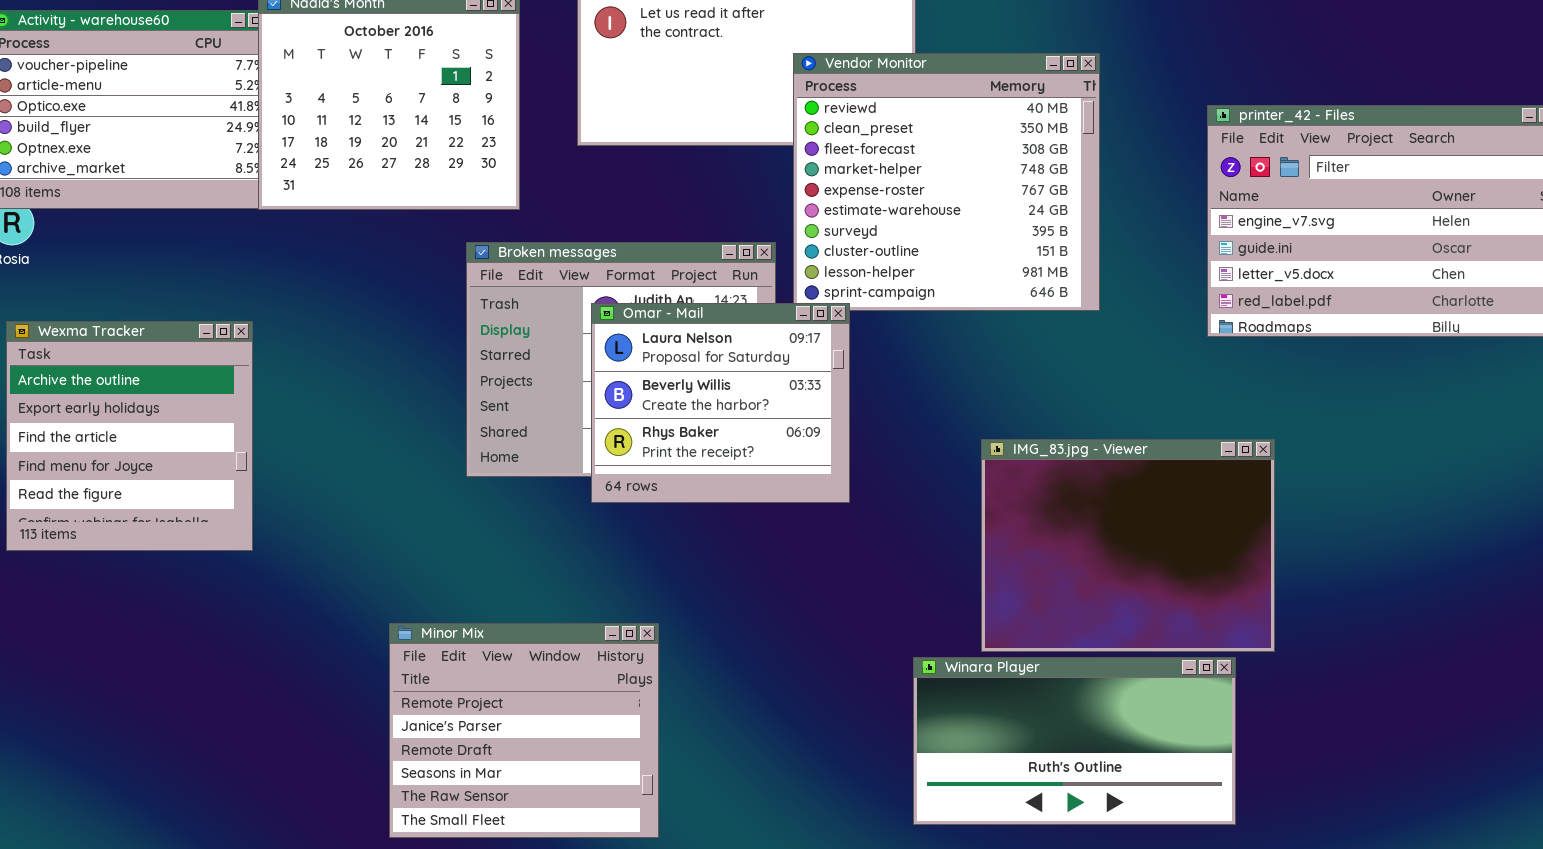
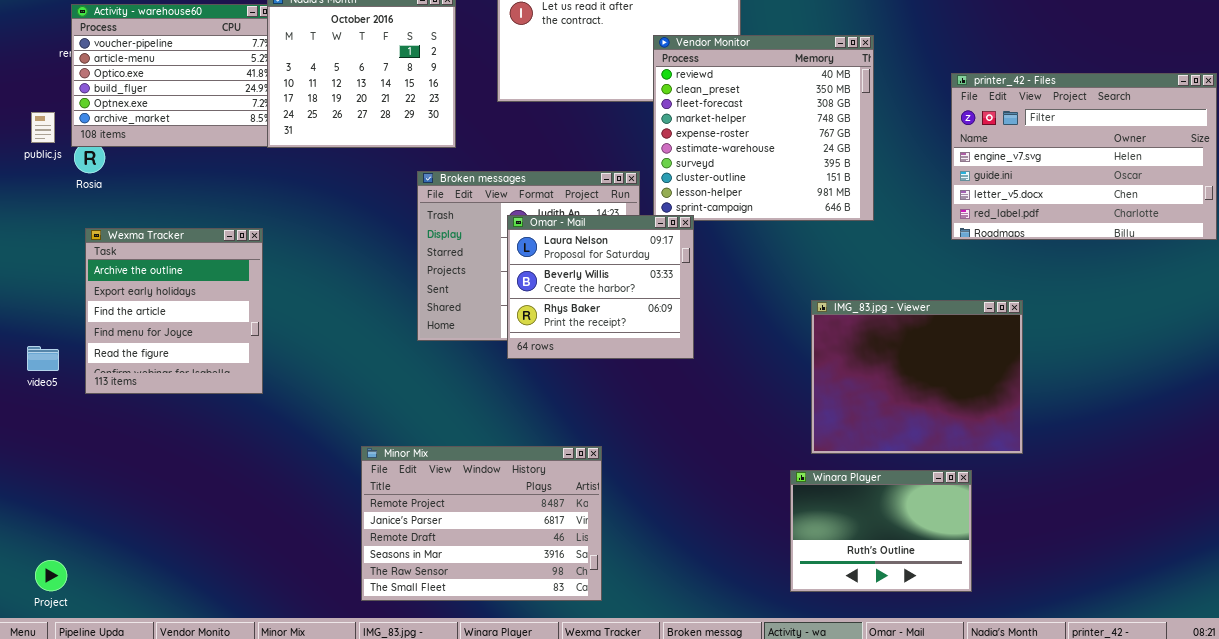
IMG_83.jpg - Viewer: [981,439,1275,652] -> [811,300,1023,454], moved
Minor Mix: [389,623,659,838] -> [361,446,602,601], resized
Winara Player: [913,657,1236,825] -> [790,470,972,592], resized

